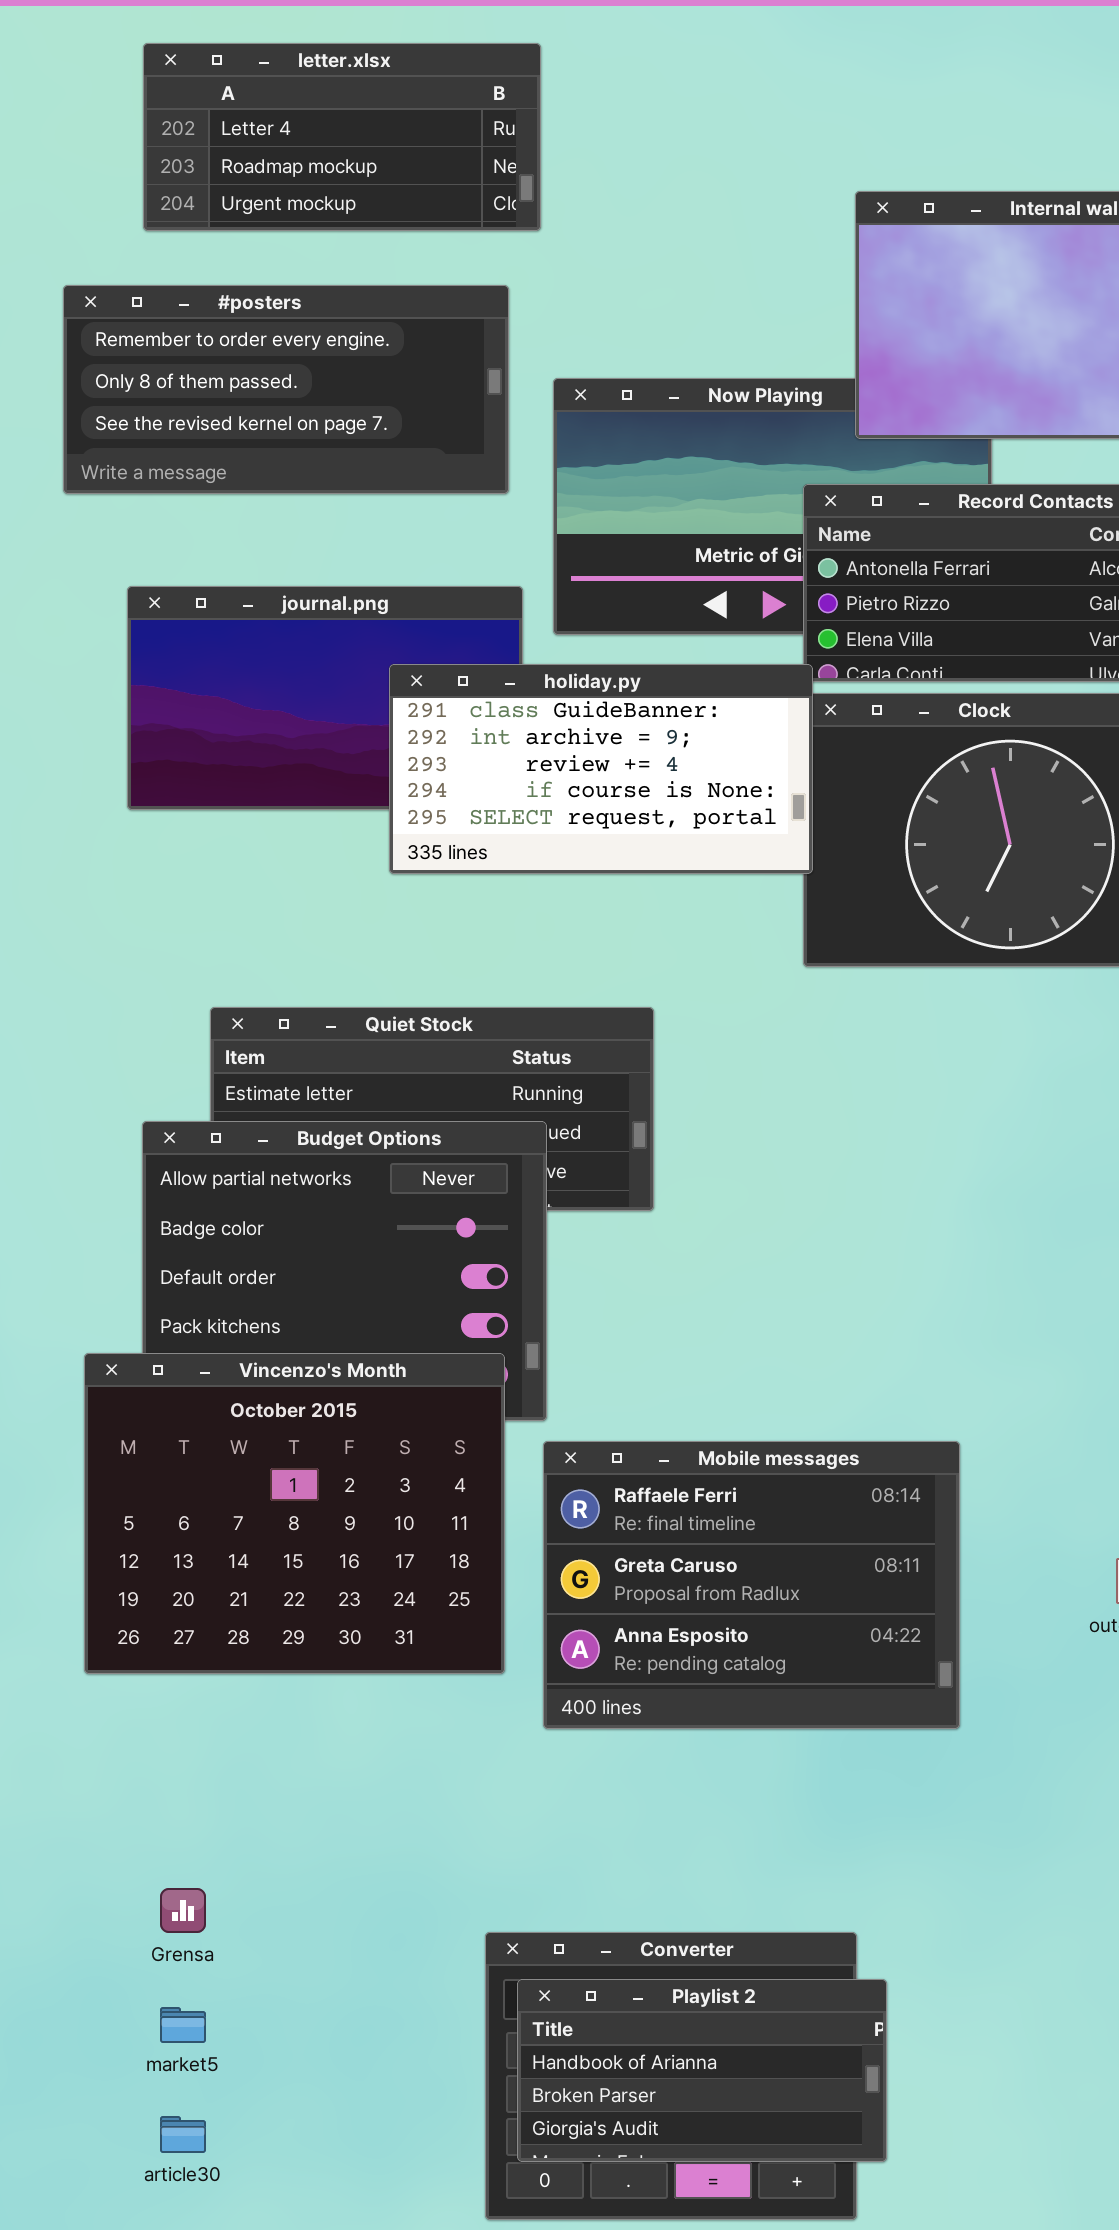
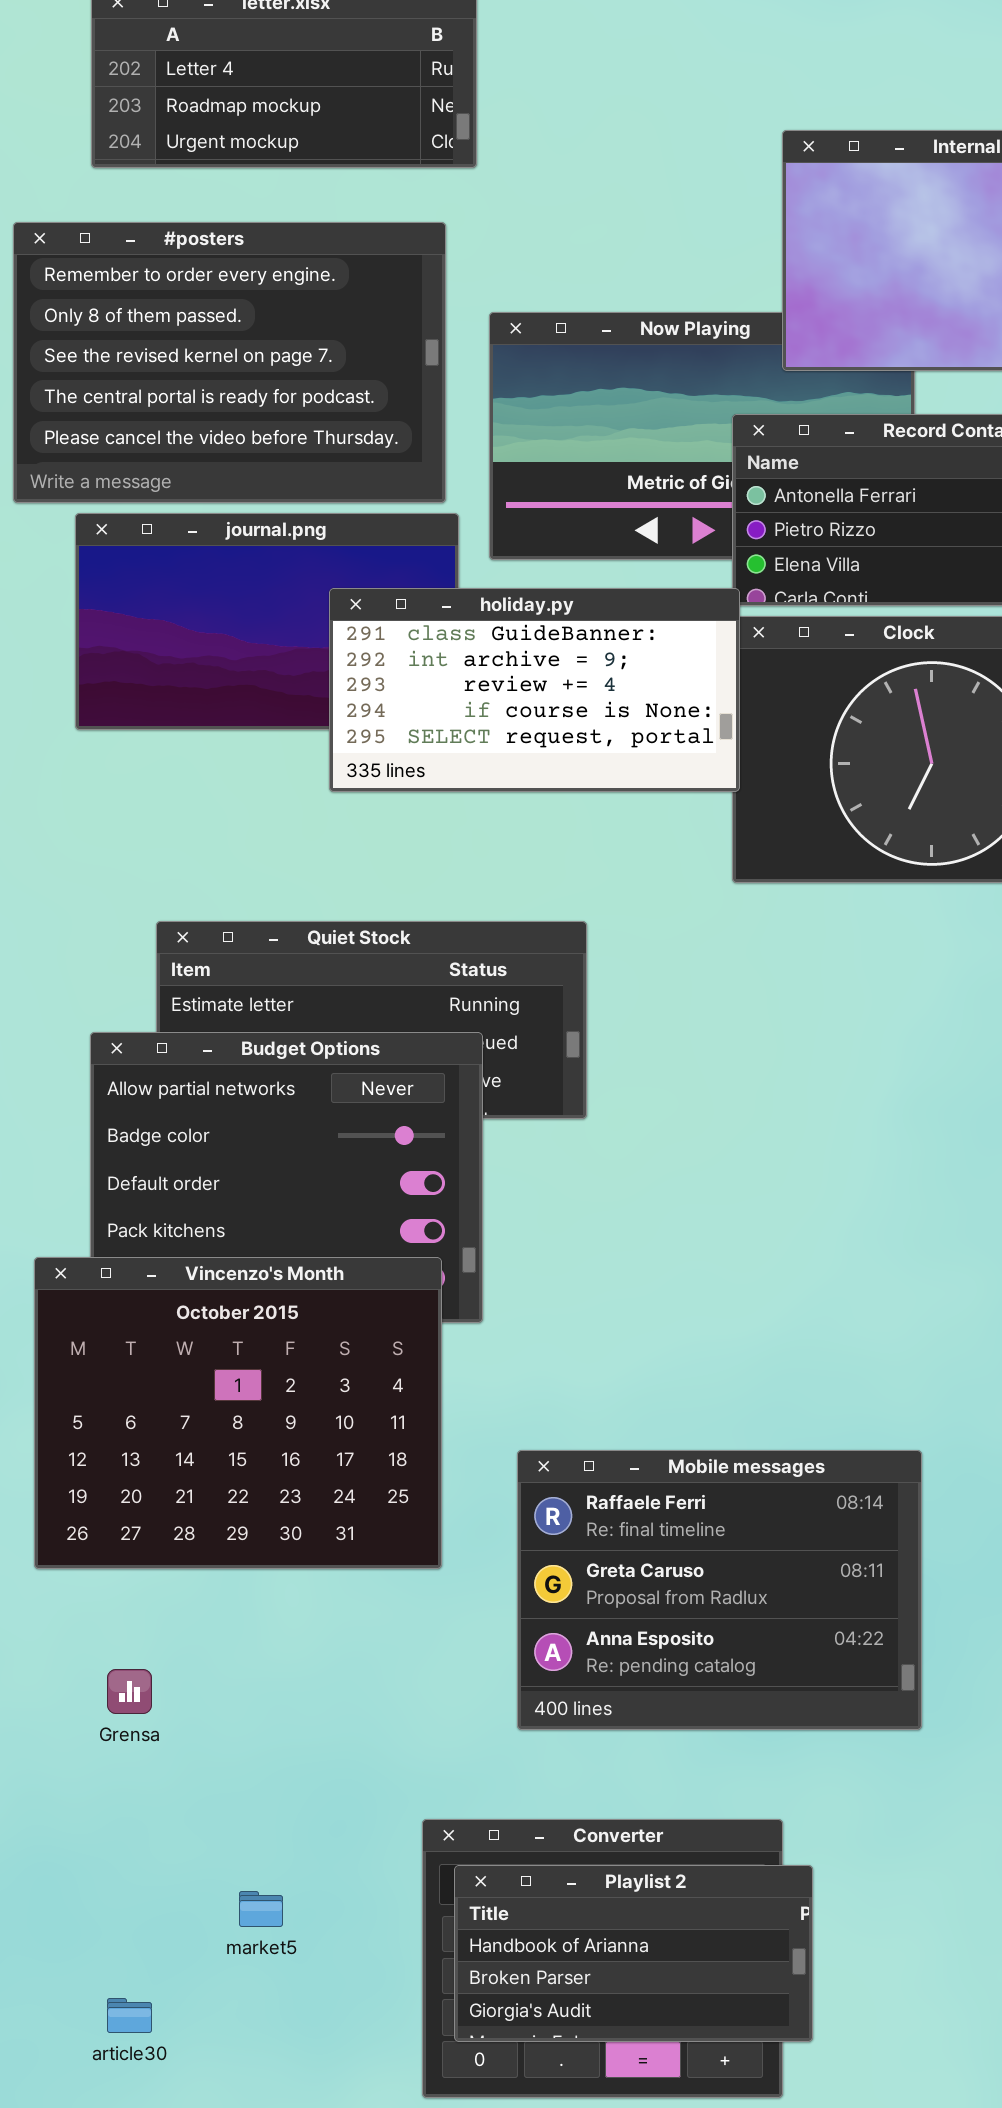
#posters: [63,285,509,494] -> [13,222,446,503], resized
Mobile messages: [543,1441,960,1729] -> [517,1450,922,1730], moved
Grensa: [160,1888,206,1933] -> [107,1669,152,1714], moved
market5: [160,2007,206,2043] -> [239,1891,283,1927], moved

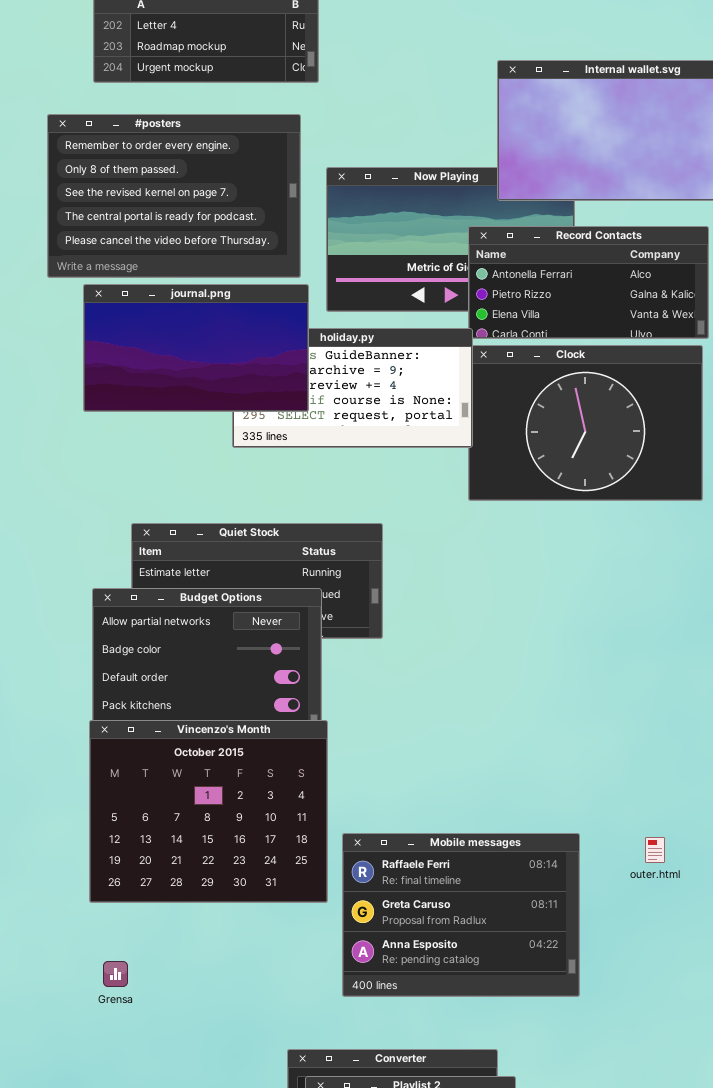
journal.png: [75,513,459,730] -> [83,284,309,412], raised
Vincenzo's Month: [34,1257,442,1569] -> [89,720,328,903], moved

